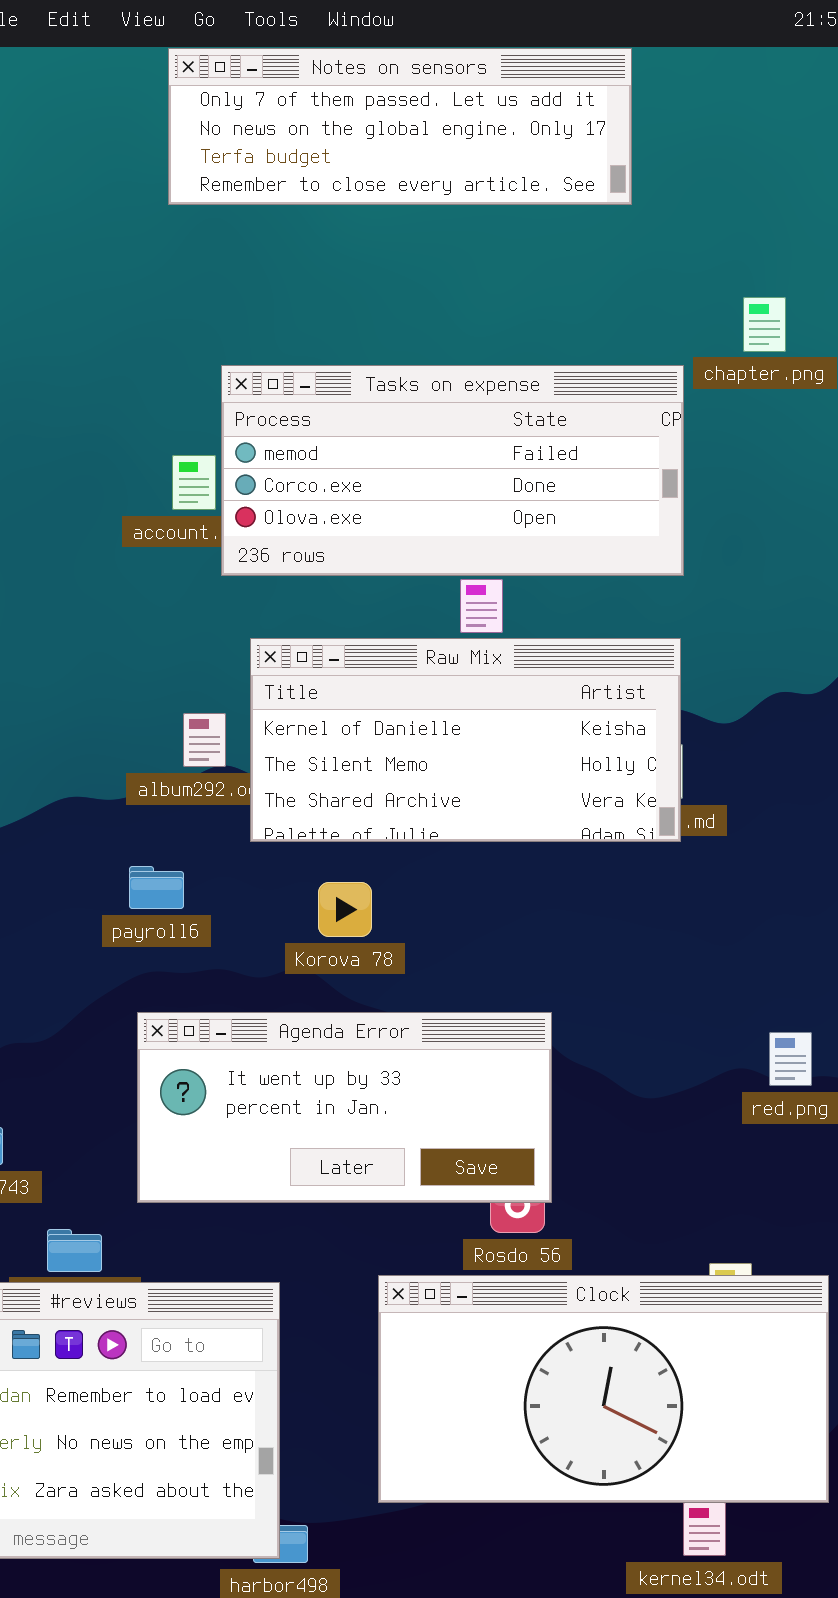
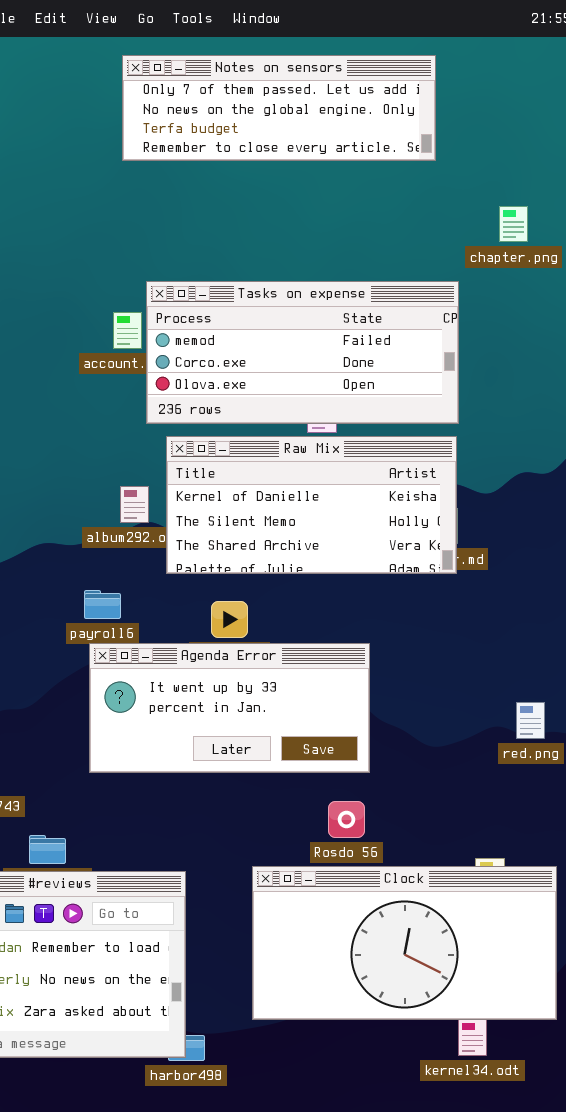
Notes on sensors: [168,48,632,205] -> [122,55,436,161], moved
Tasks on expense: [221,365,684,576] -> [146,281,459,424], moved
Agenda Error: [137,1012,552,1203] -> [89,643,370,773], moved

